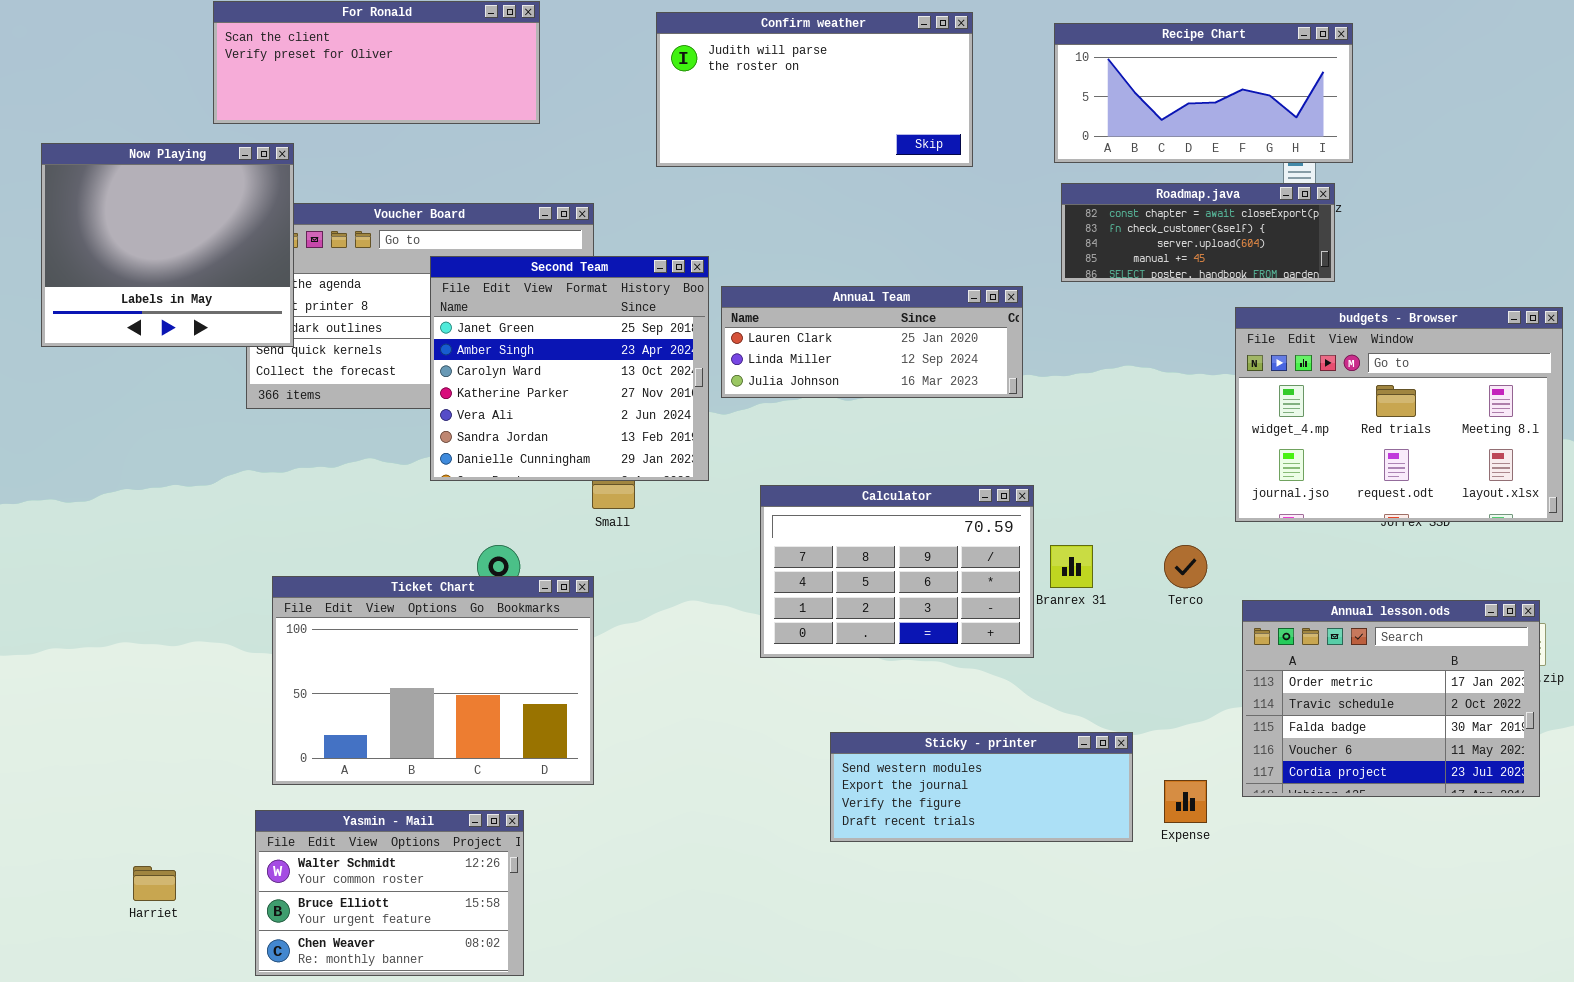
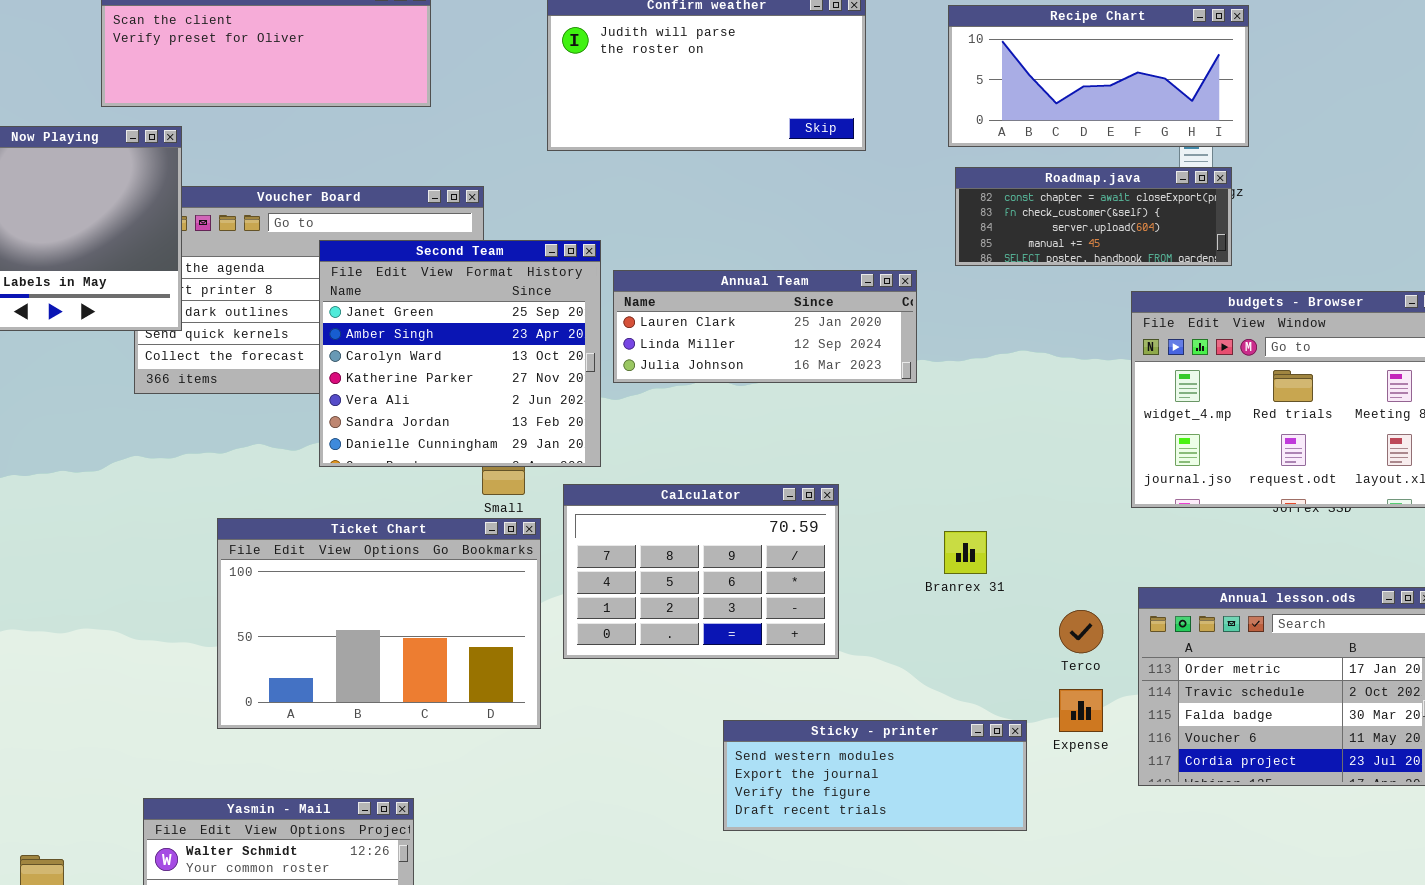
Calculator: [760,485,1034,658] -> [563,484,839,659], moved
Terco: [1164,545,1207,588] -> [1059,610,1103,653], moved
Ticket Chart: [272,576,594,785] -> [217,518,541,729], moved
Expense: [1164,780,1207,823] -> [1059,689,1103,732], moved

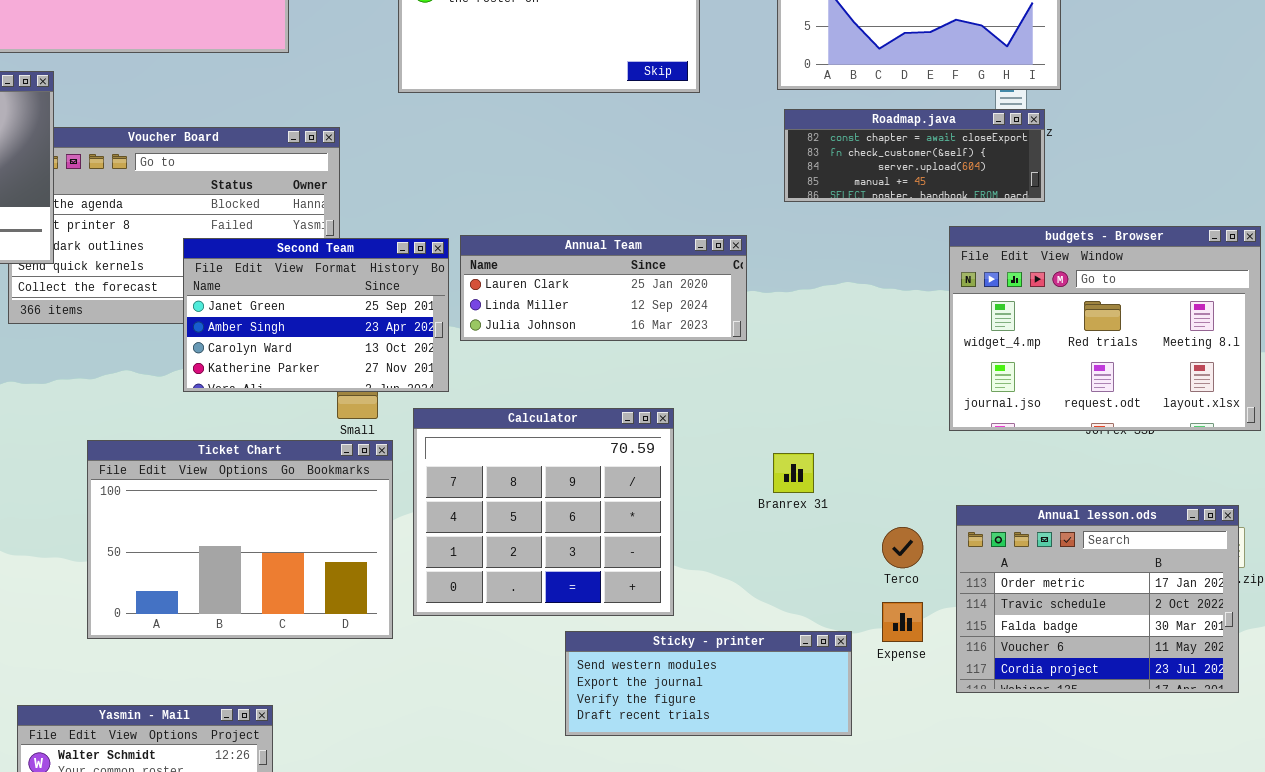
Second Team: [319,240,601,467] -> [183,238,449,392], resized
Annual Team: [613,270,917,383] -> [460,235,747,341], moved
Calculator: [563,484,839,659] -> [413,408,674,616], resized

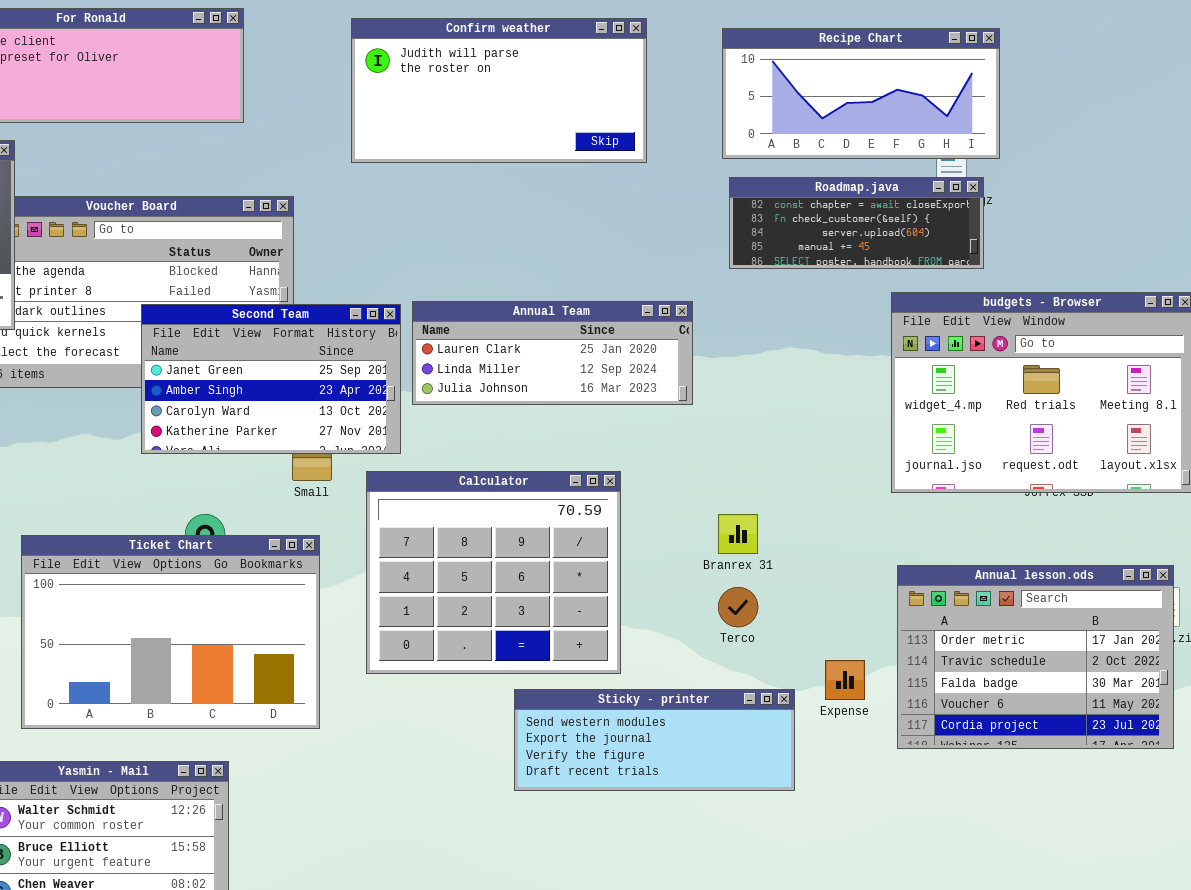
Ticket Chart: [87,440,393,639] -> [21,535,320,729], moved
Terco: [882,527,923,568] -> [718,587,758,627], moved

